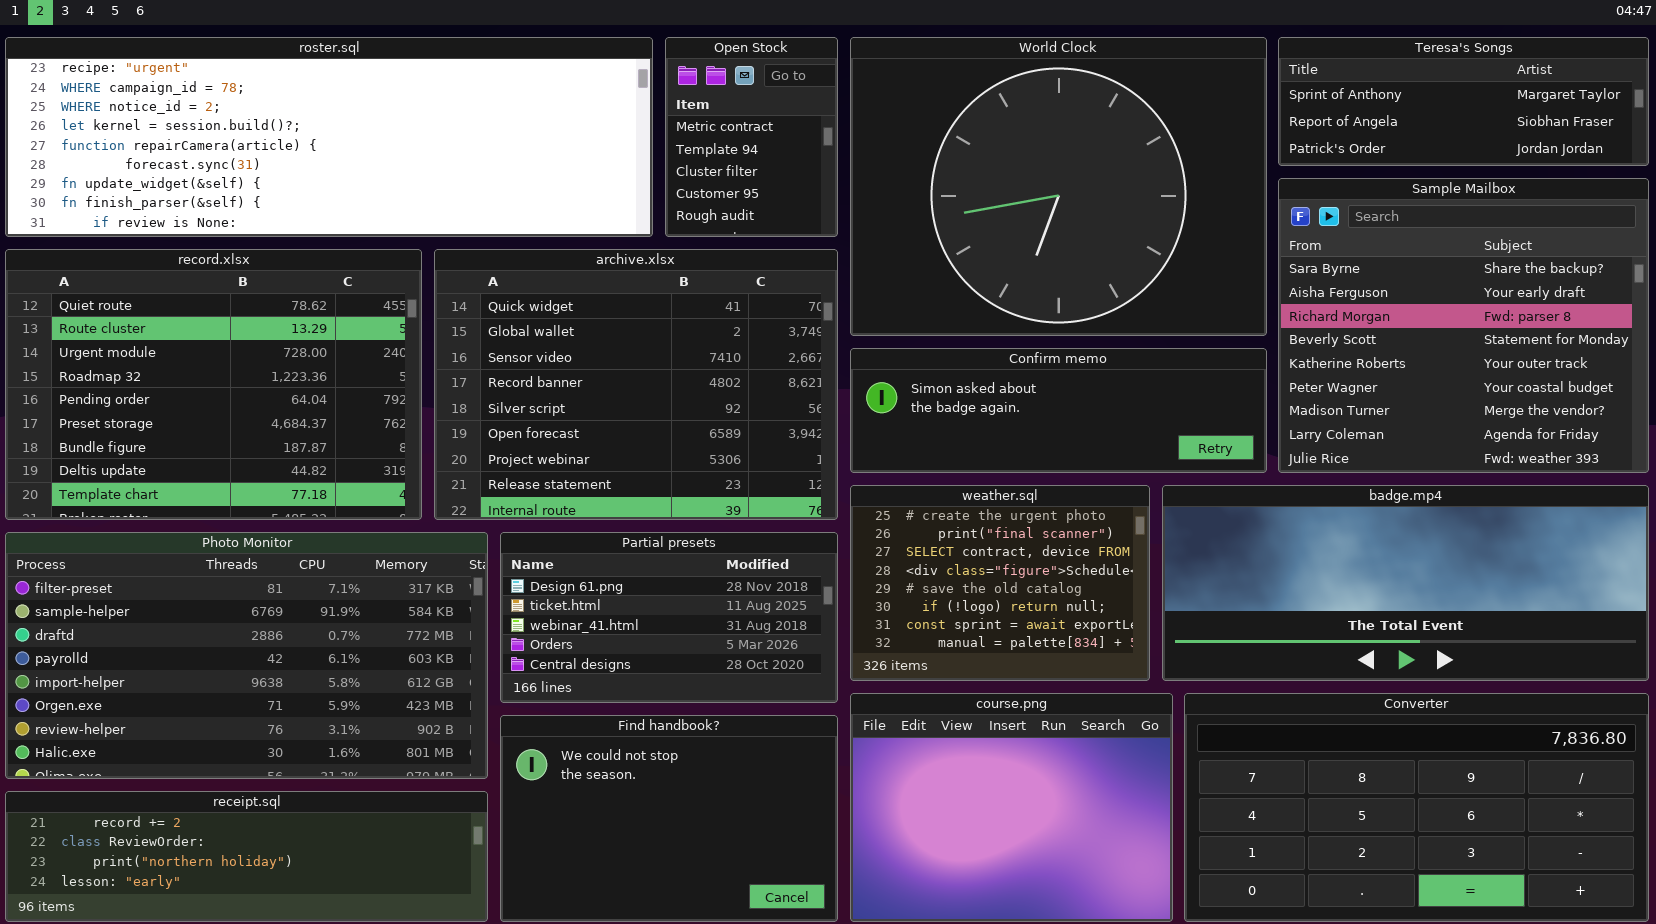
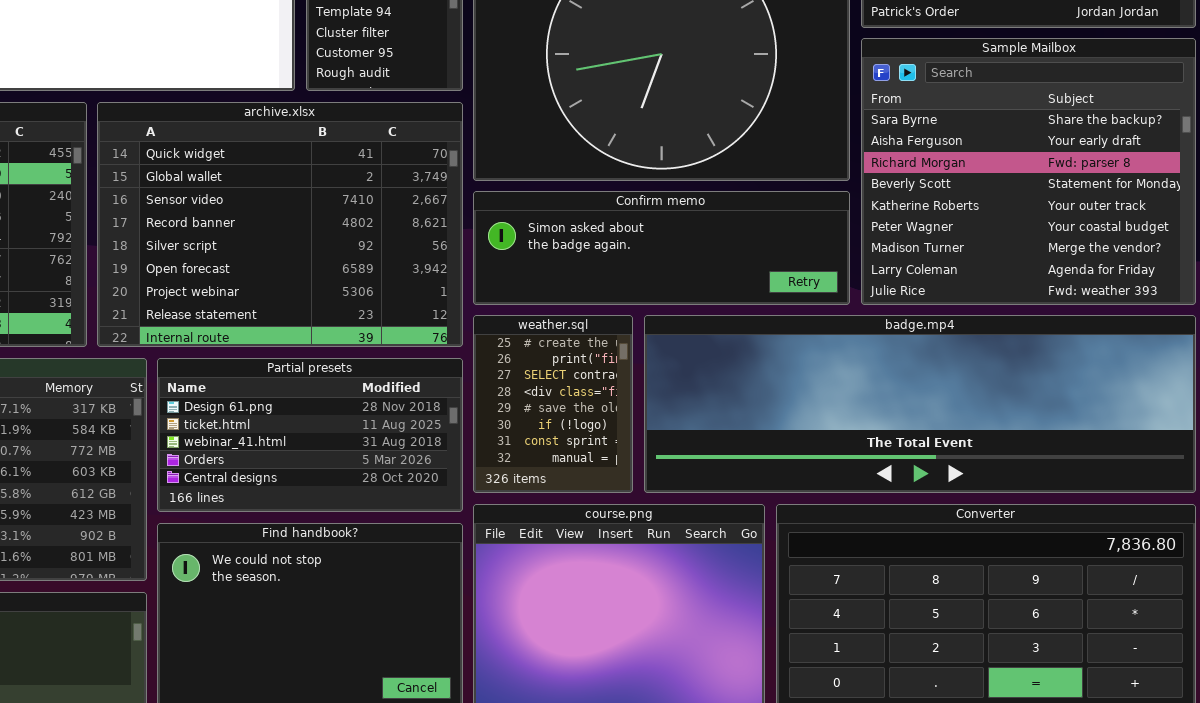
weather.sql: [850,485,1150,681] -> [473,315,633,493], resized
badge.mp4: [1162,485,1649,681] -> [644,315,1196,493], resized

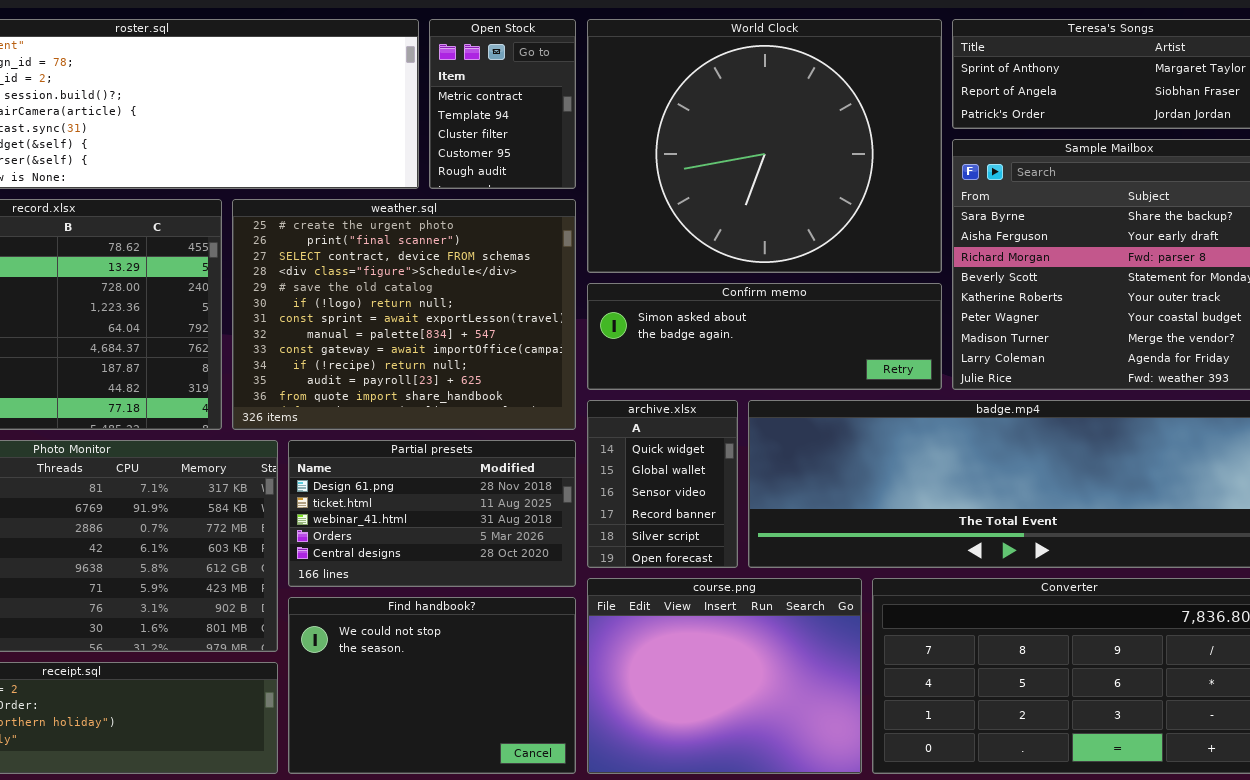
archive.xlsx: [97,102,463,347] -> [587,400,738,568], moved, resized
weather.sql: [473,315,633,493] -> [232,199,576,430], moved, resized

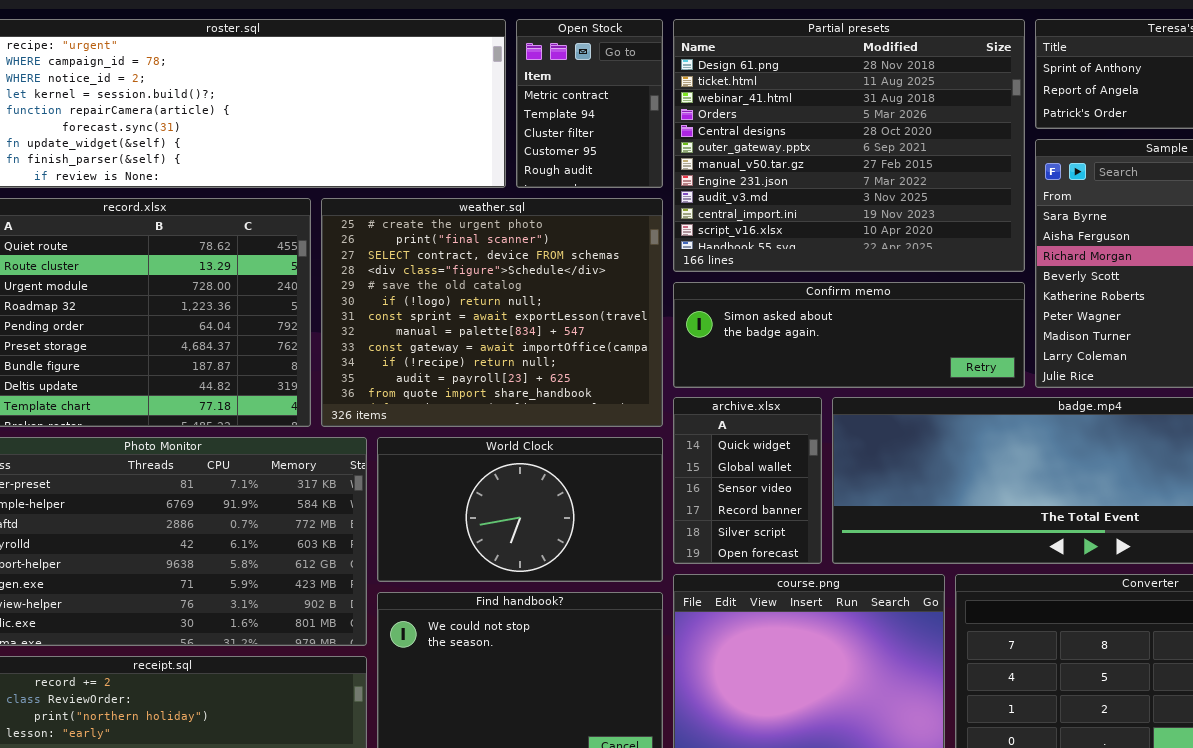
World Clock: [587,19,942,273] -> [377,437,663,582], moved, resized
Partial presets: [288,440,576,587] -> [673,19,1025,272], moved, resized

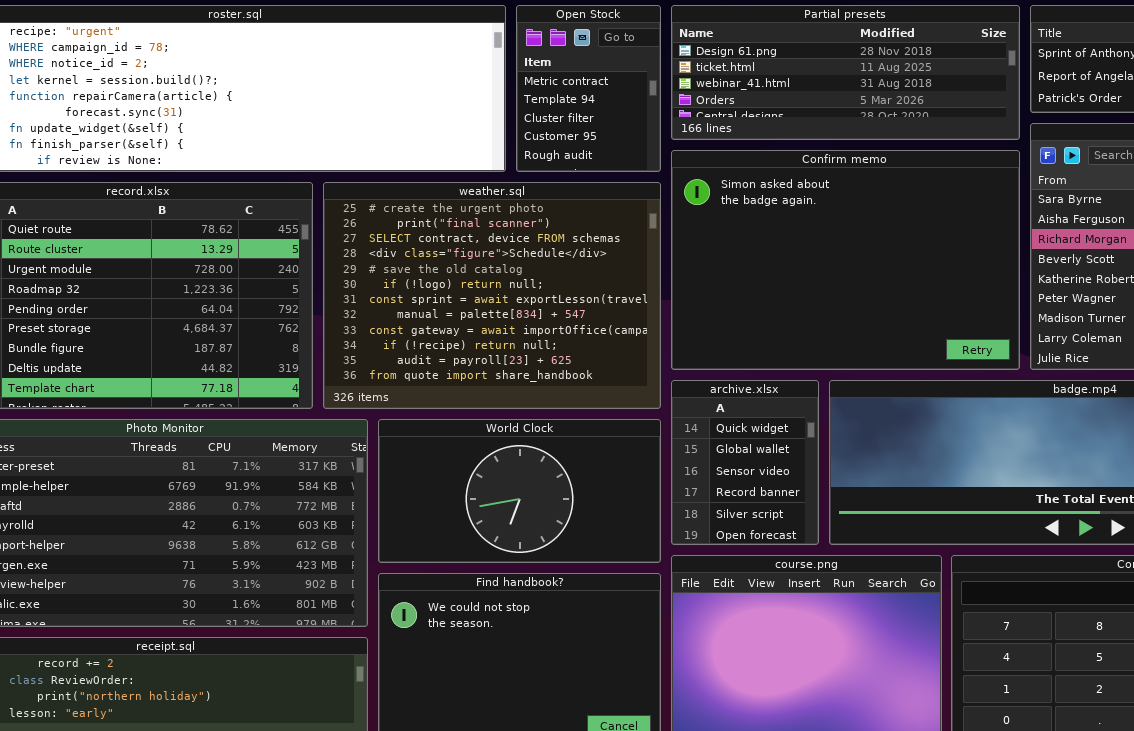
Partial presets: [673,19,1025,272] -> [671,5,1020,140], resized
Confirm memo: [673,282,1025,388] -> [671,150,1020,370], resized

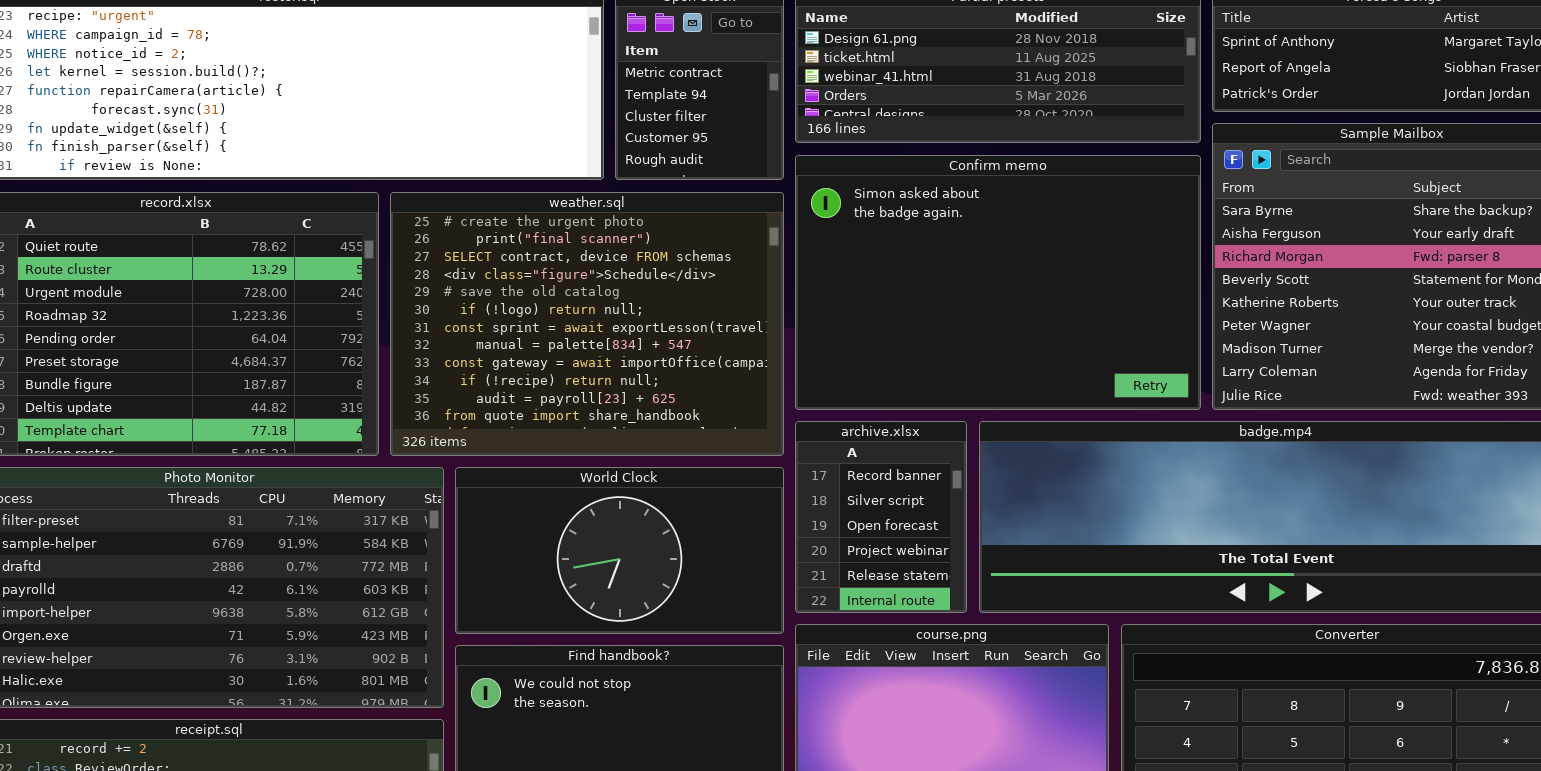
archive.xlsx: [671,380,819,545] -> [795,421,967,613], scrolled down 3 rows

